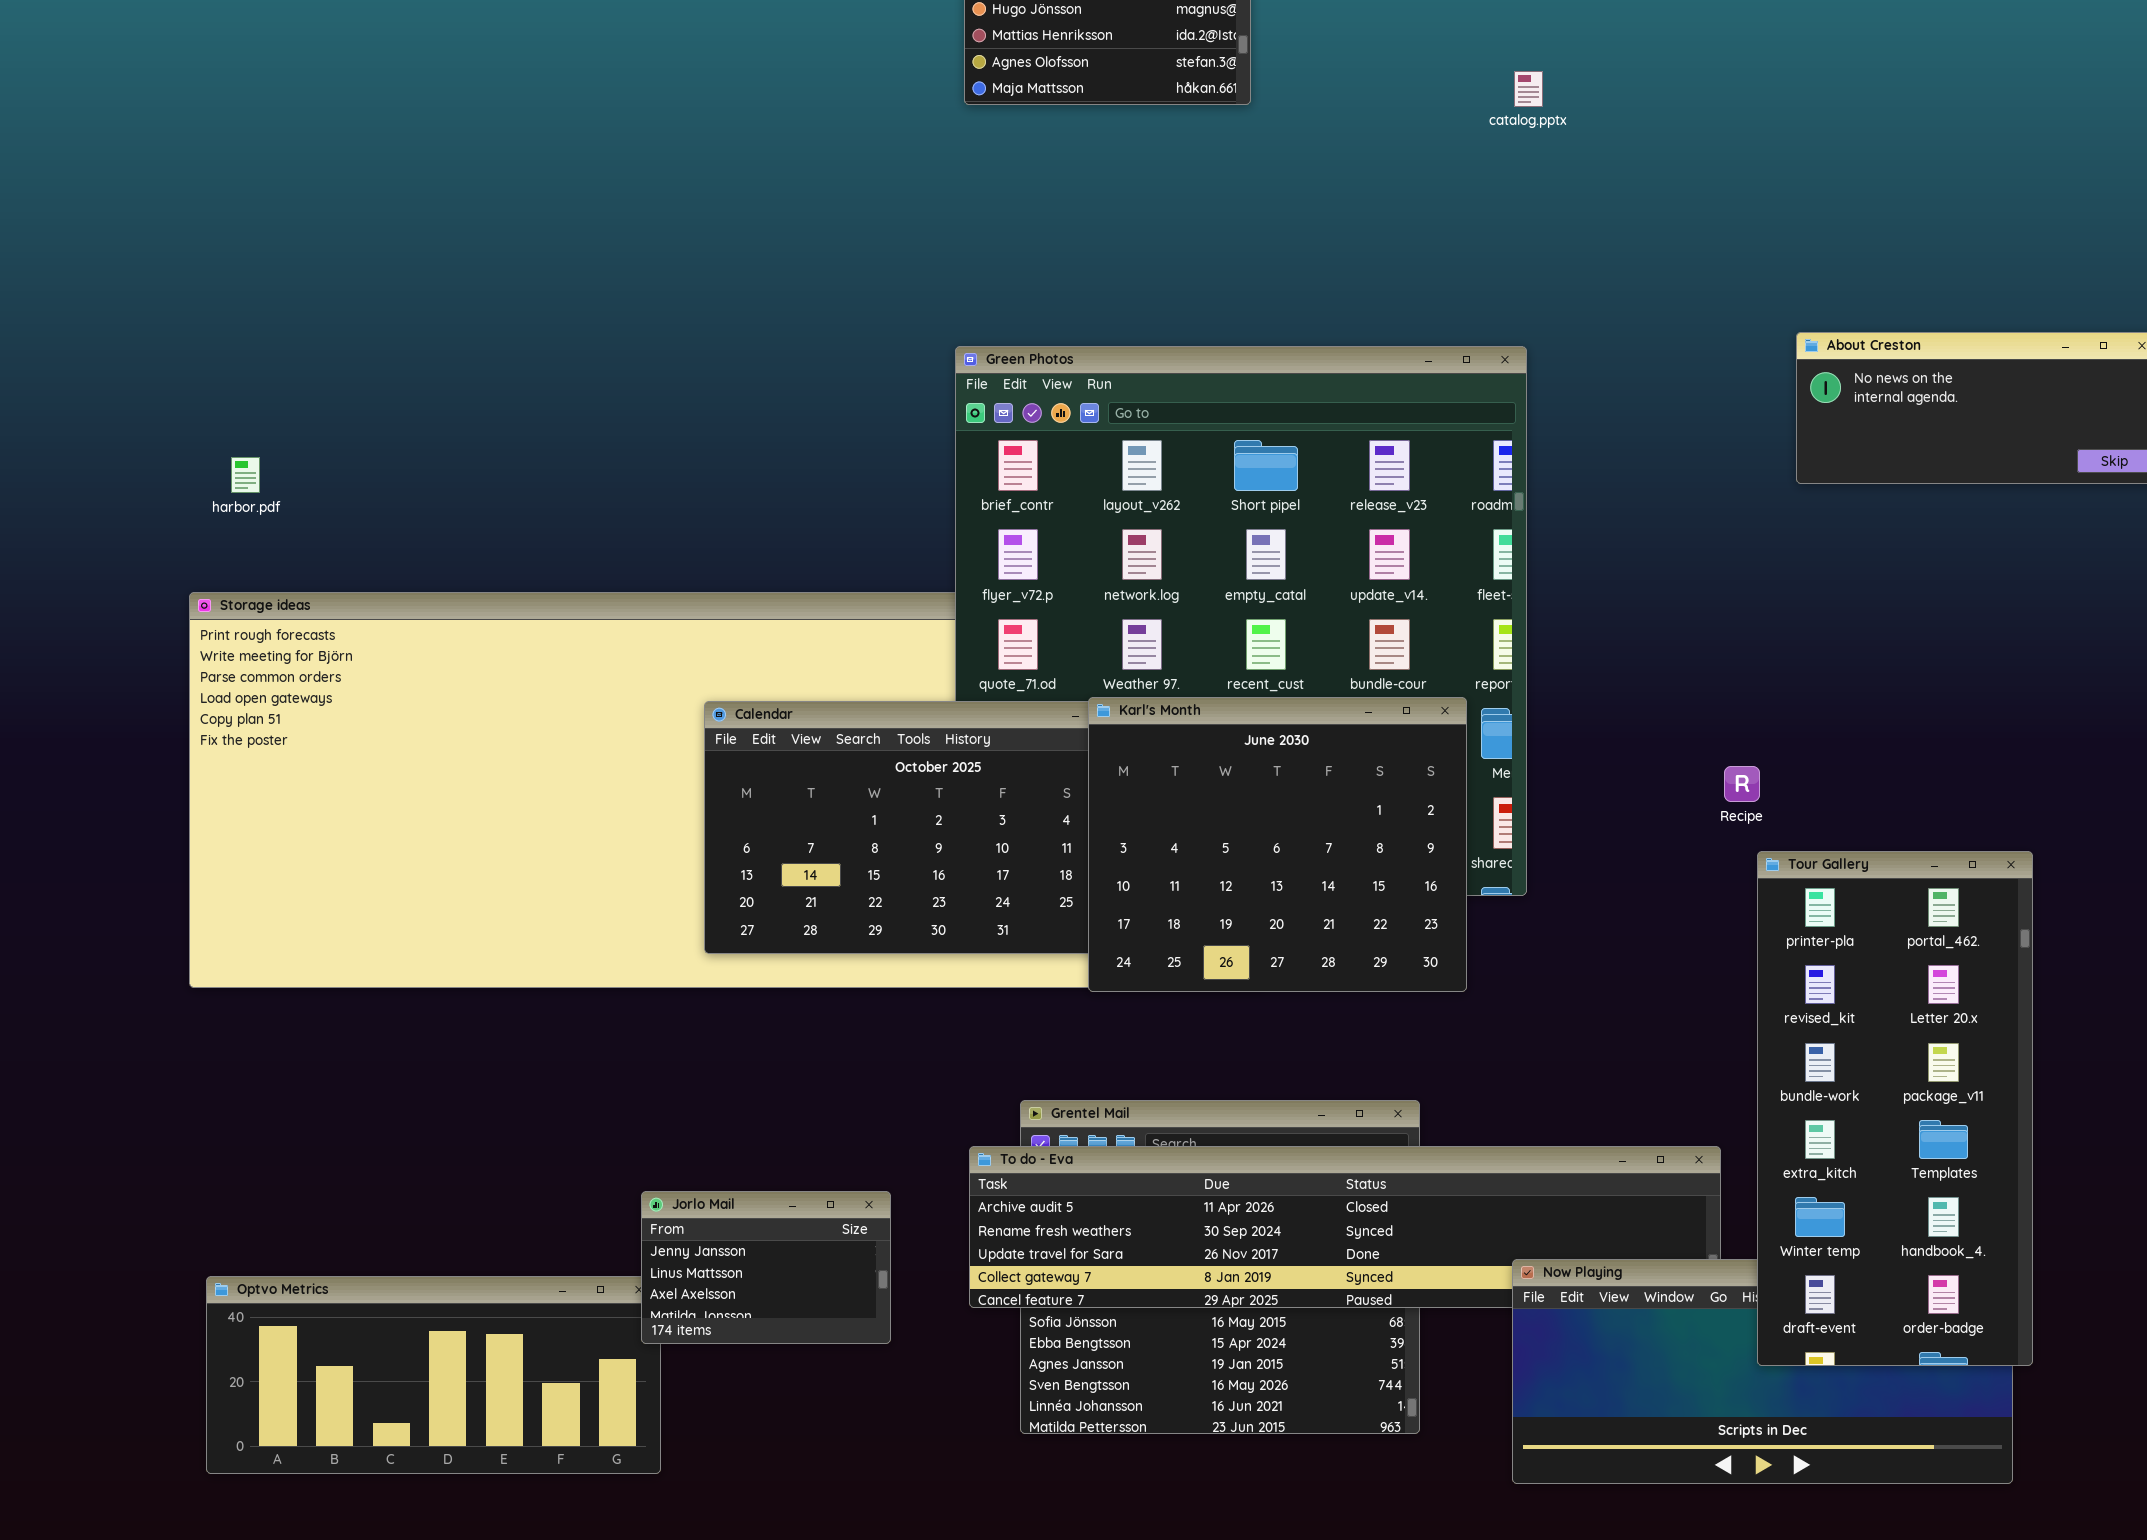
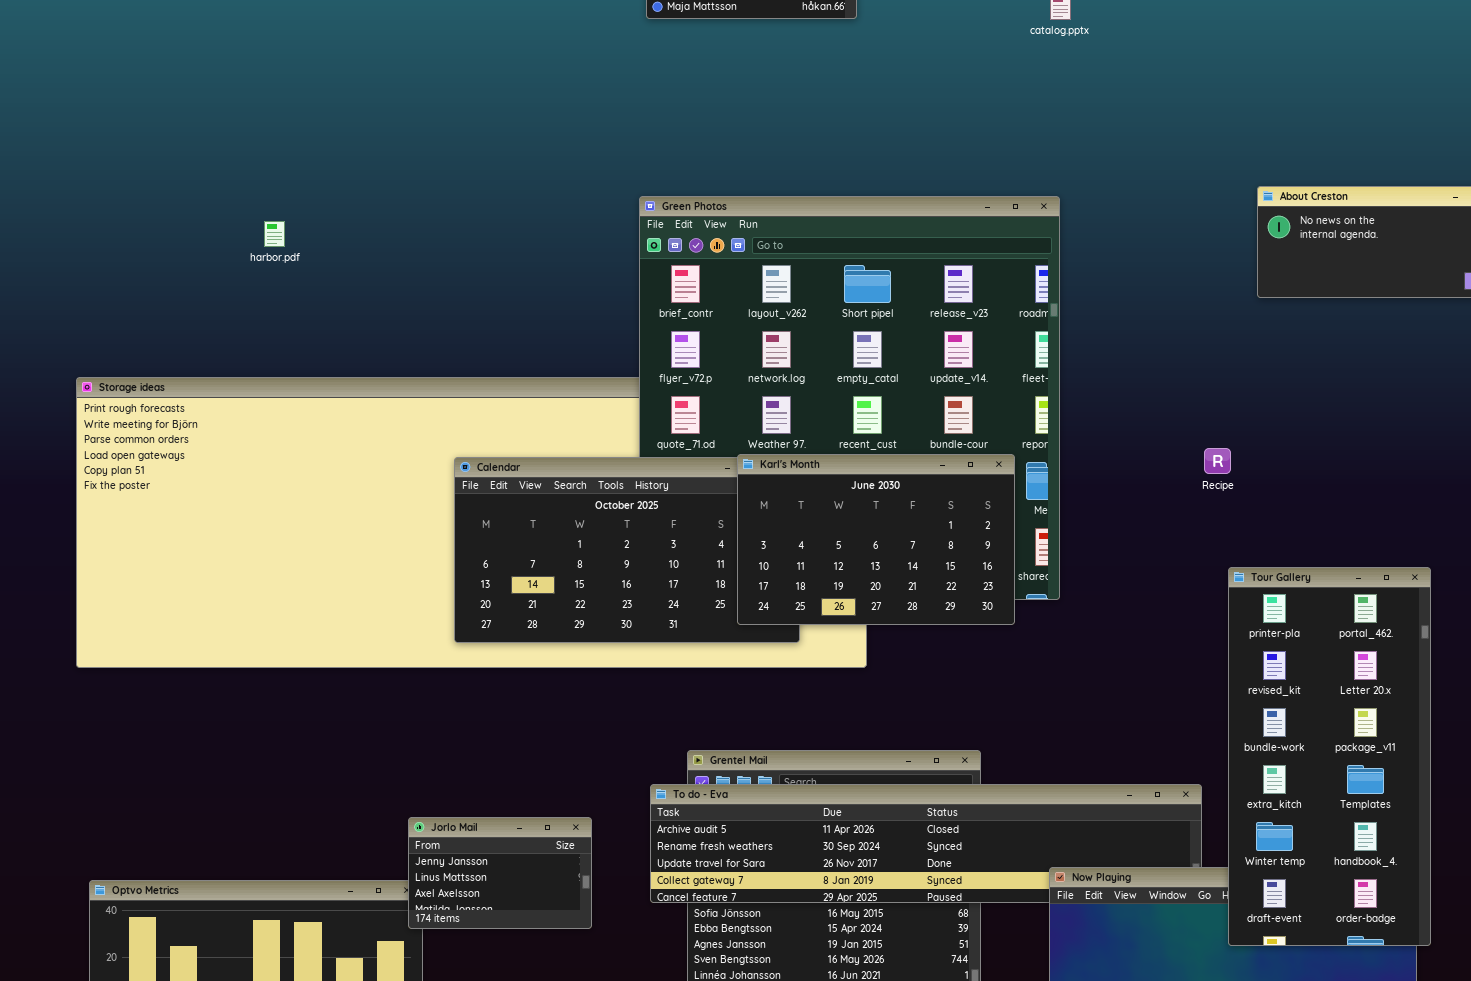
harbor.pdf: [231,457,260,493] -> [264,221,285,247], moved
Karl's Month: [1088,697,1467,992] -> [737,454,1015,625], resized
Recipe: [1724,766,1760,802] -> [1204,448,1231,474], moved

